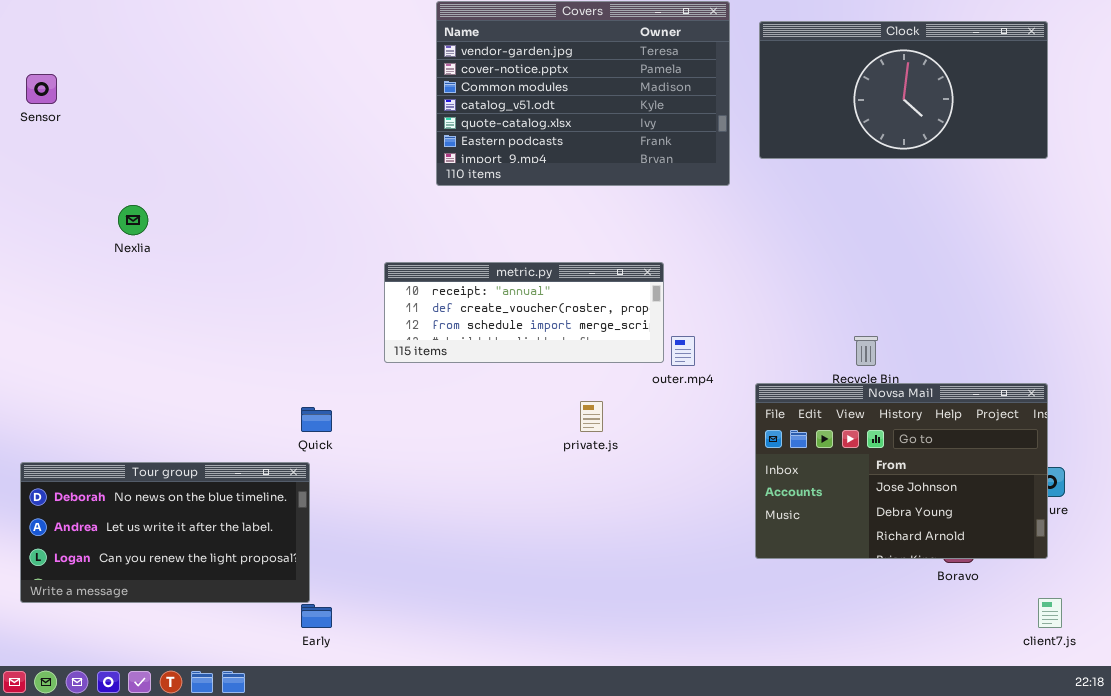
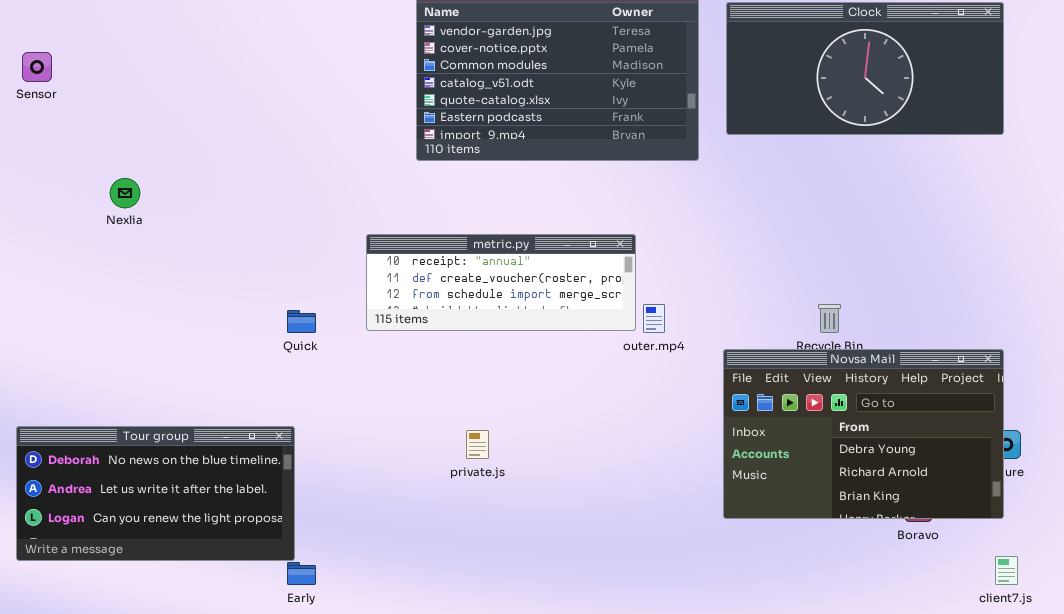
Novsa Mail: [755,383,1048,559] -> [723,349,1004,519], scrolled down 1 row
private.js: [580,401,603,432] -> [466,430,489,459], moved
Quick: [301,407,332,432] -> [287,310,316,333], moved

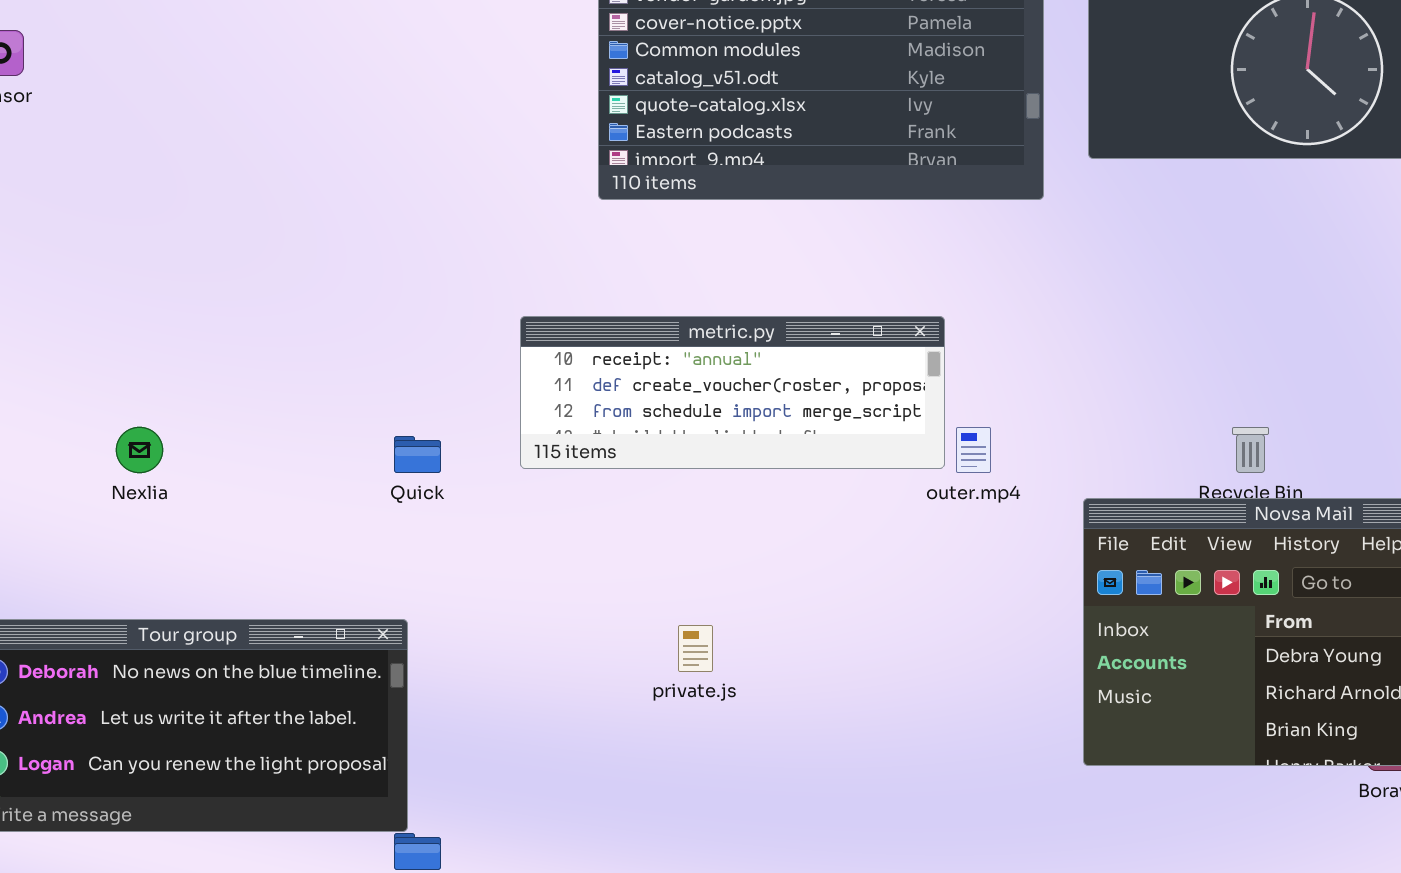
Nexlia: [110,178,140,208] -> [116,427,163,473], moved

